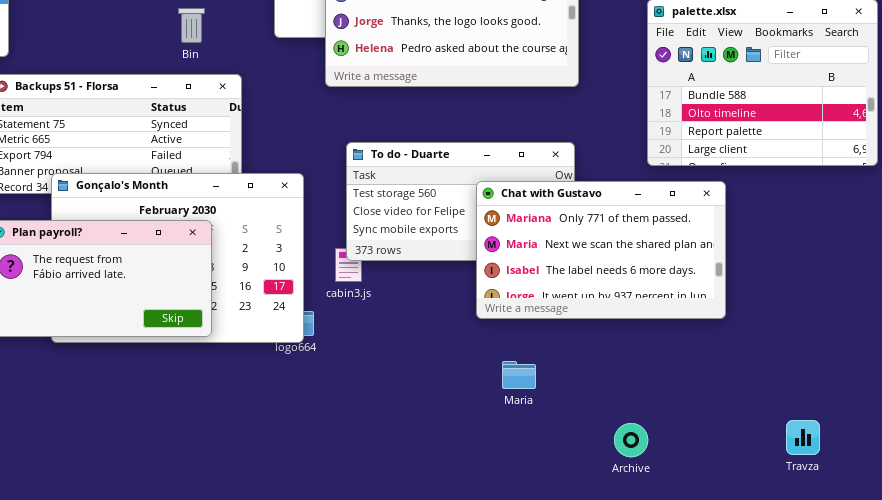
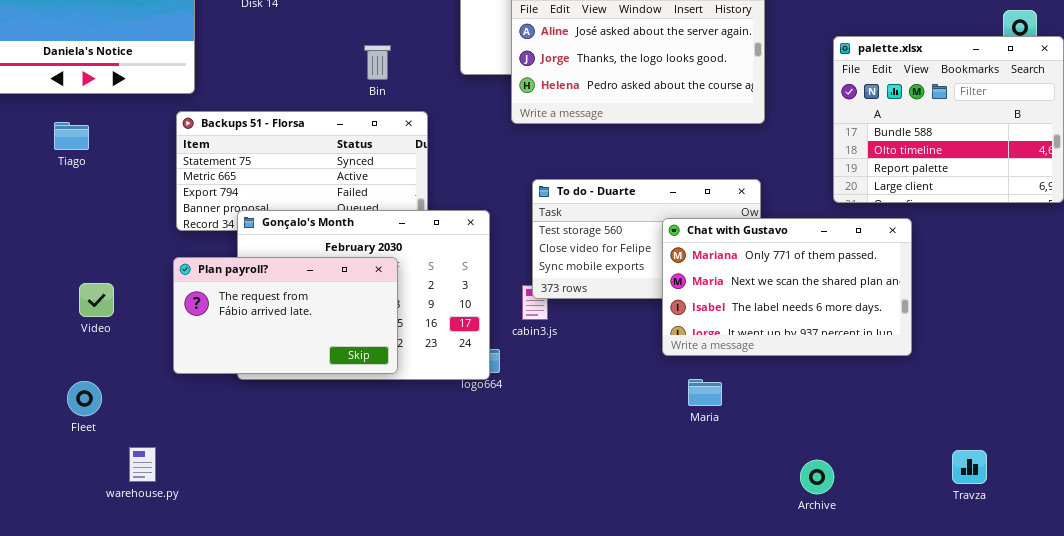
Maria: [502,361,536,389] -> [688,379,722,406], moved
Travza: [786,420,820,455] -> [952,450,987,484], moved

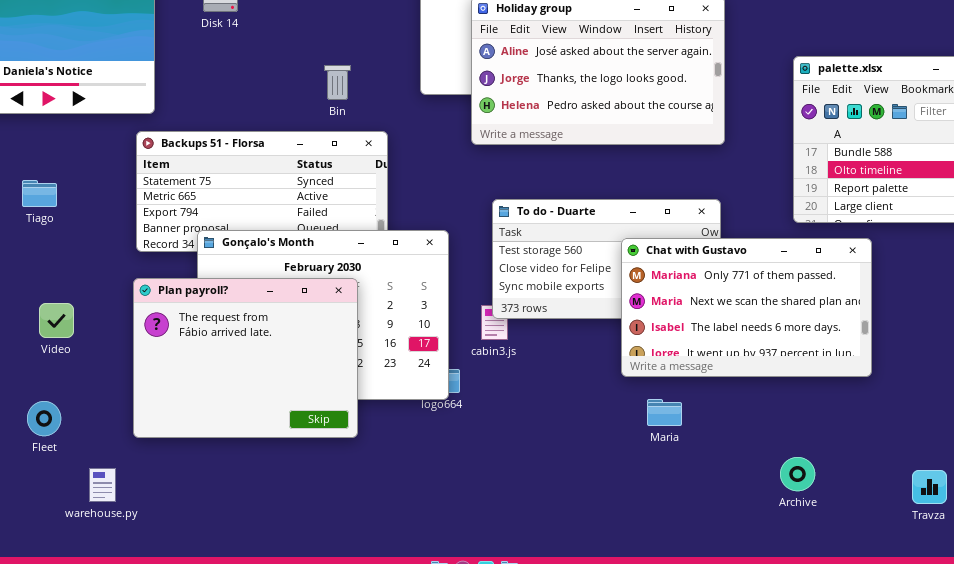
Tiago: [54,122,89,150] -> [22,180,57,207], moved
Plan payroll?: [173,257,398,374] -> [133,278,358,438], resized
Archive: [800,460,834,494] -> [780,457,815,491], moved

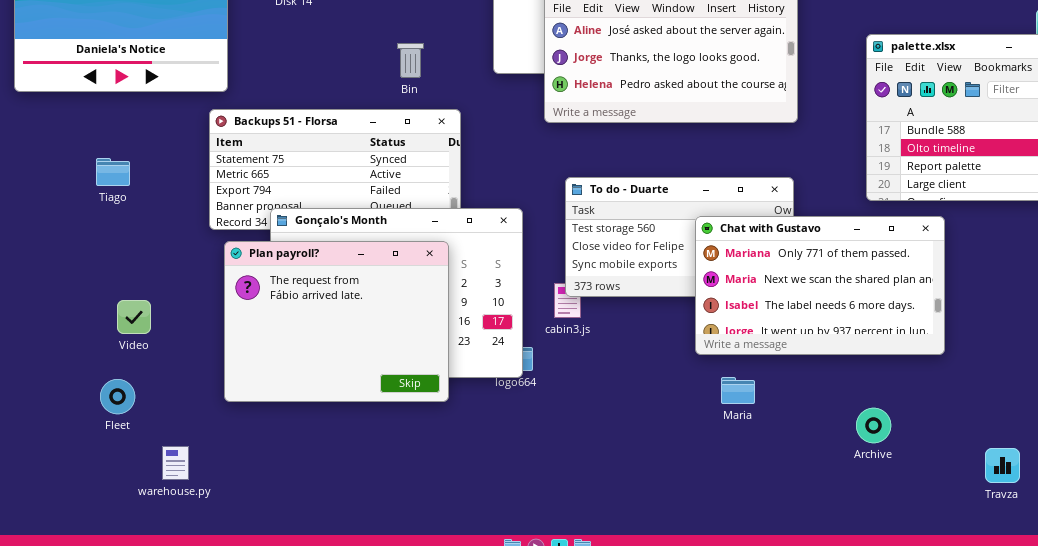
Plan payroll?: [133,278,358,438] -> [224,241,449,402], moved
Video: [39,303,74,338] -> [117,300,151,334], moved
Archive: [780,457,815,491] -> [856,408,891,443], moved

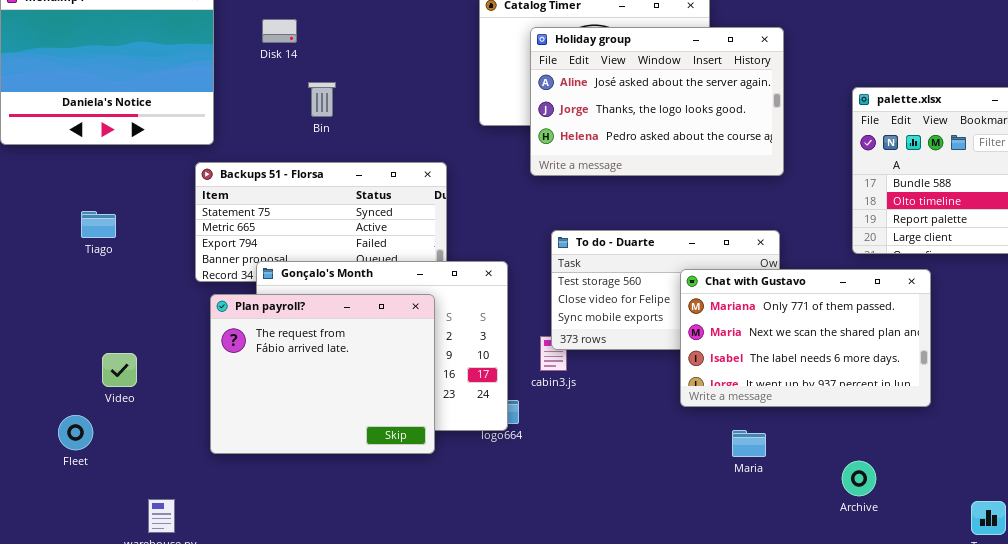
Bin: [397,43,424,78] -> [308,82,336,117], moved
Maria: [721,377,755,404] -> [732,430,766,457], moved
Fleet: [100,379,135,414] -> [58,415,93,450], moved

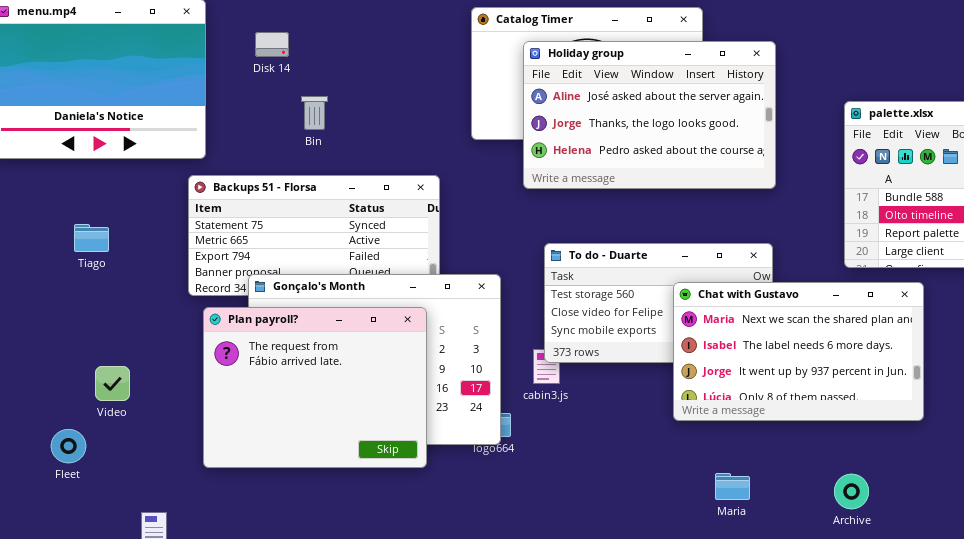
Chat with Gustavo: [680,269,931,407] -> [673,282,924,421], scrolled down 1 row
Maria: [732,430,766,457] -> [715,473,750,500], moved

